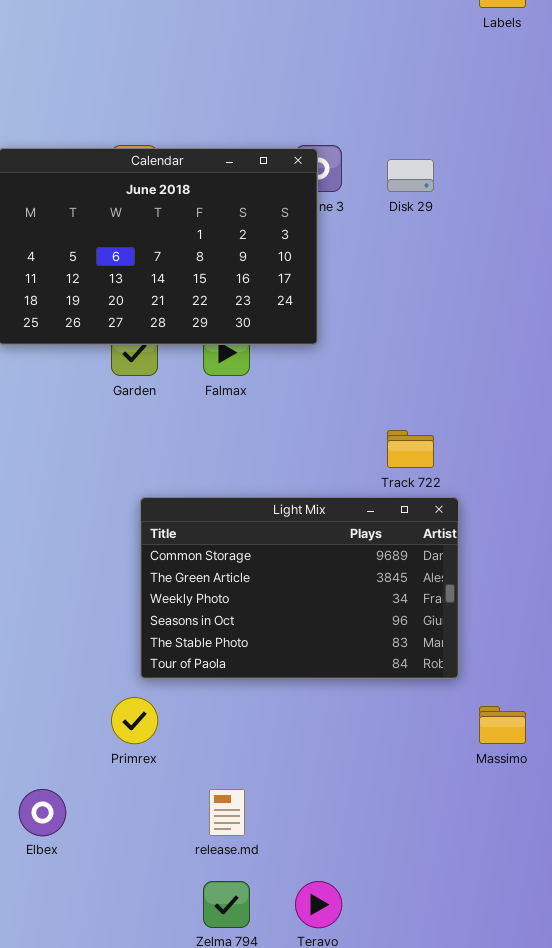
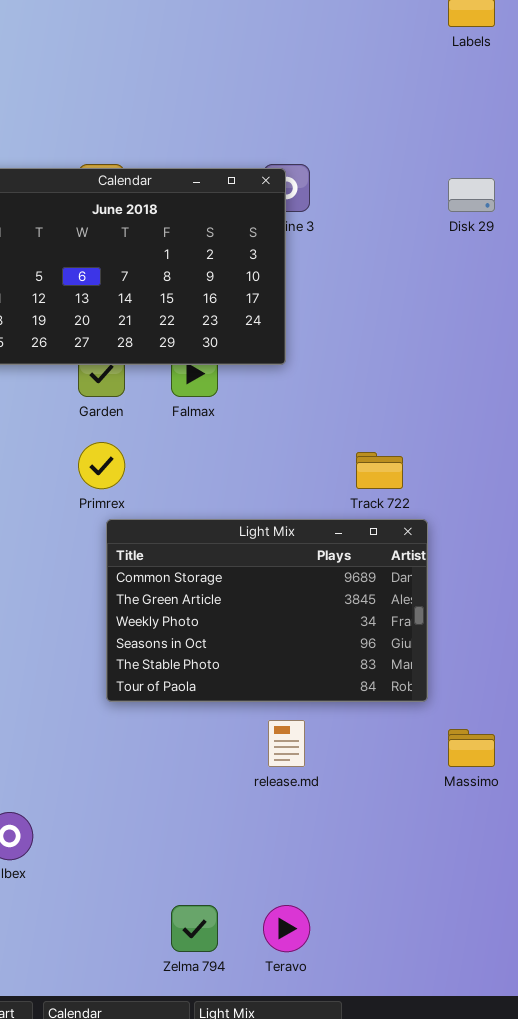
Disk 29: [387,159,434,192] -> [448,178,495,212], moved
Primrex: [111,697,158,744] -> [78,442,125,489], moved
release.md: [209,789,245,836] -> [268,720,305,767], moved

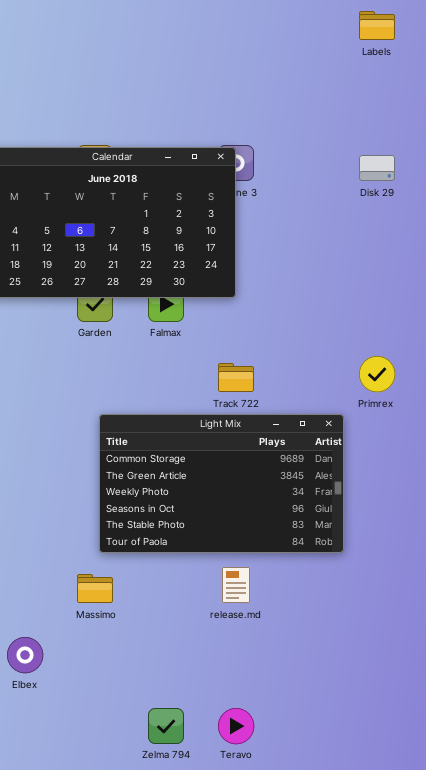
Primrex: [78,442,125,489] -> [359,356,395,392], moved
Track 722: [356,452,403,489] -> [218,363,254,392], moved
Massimo: [448,729,495,767] -> [77,574,113,603], moved

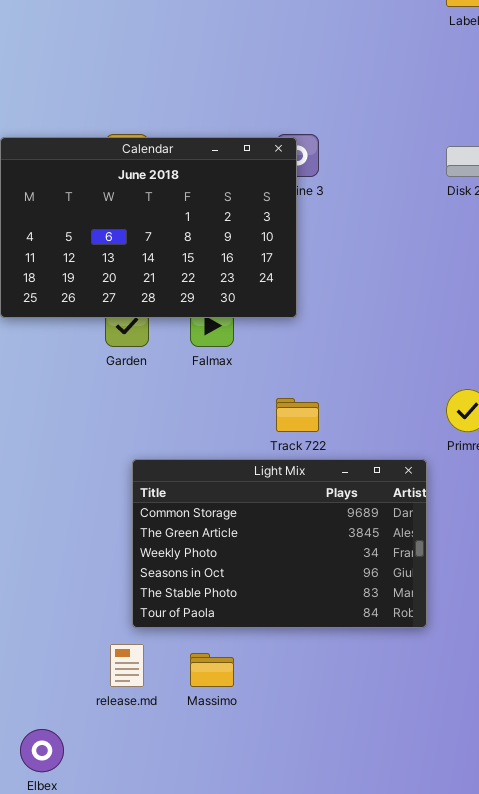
release.md: [222,567,250,603] -> [110,644,144,687], moved
Massimo: [77,574,113,603] -> [190,653,234,687], moved

